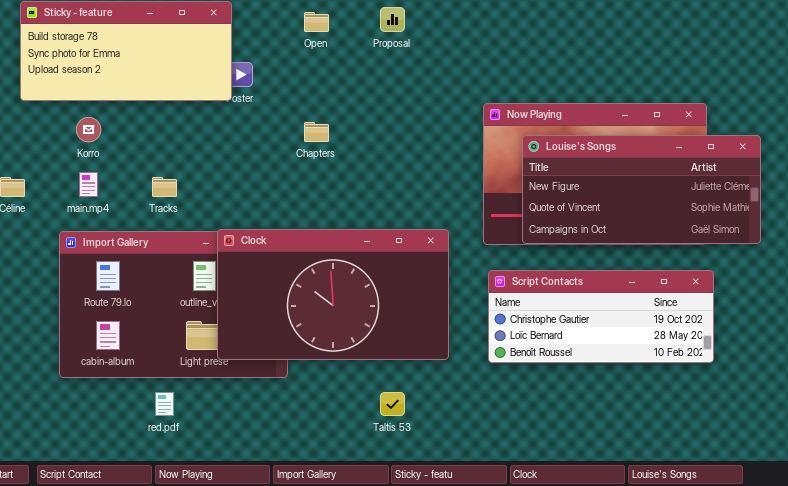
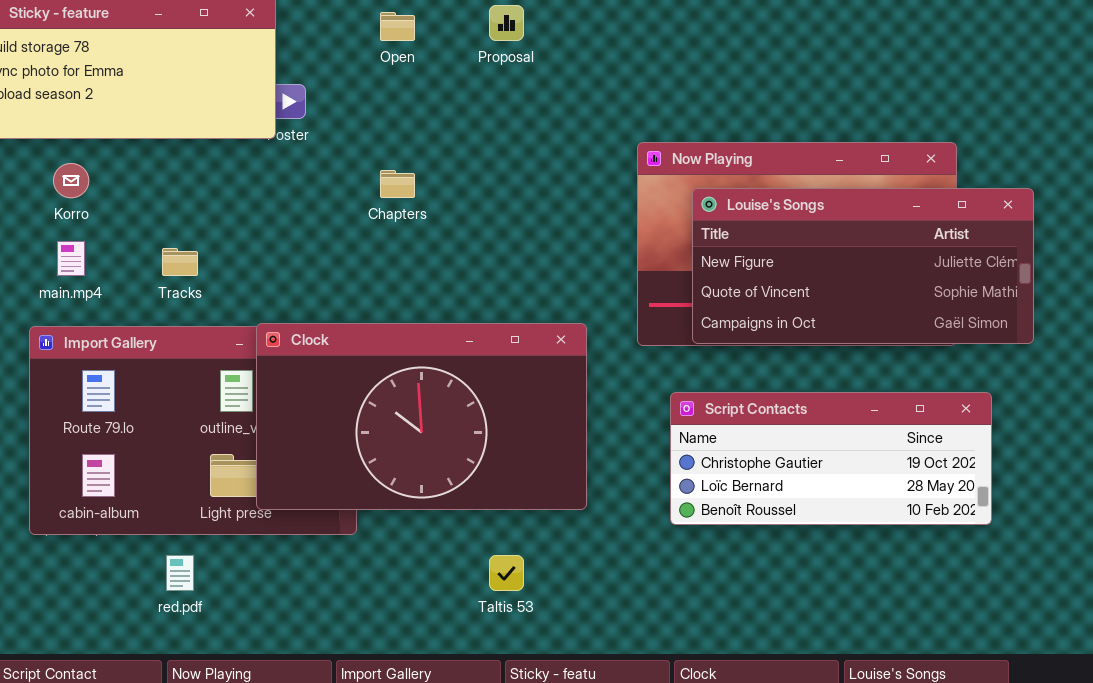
Script Contacts: [488,270,714,363] -> [670,392,992,525], moved

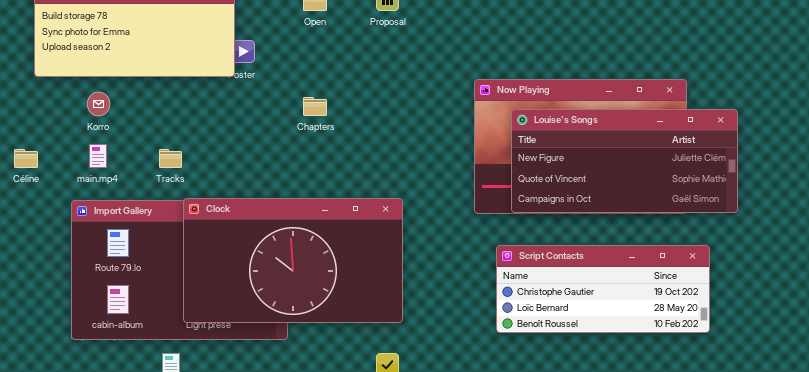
Clock: [256,323,587,510] -> [183,198,403,323], moved

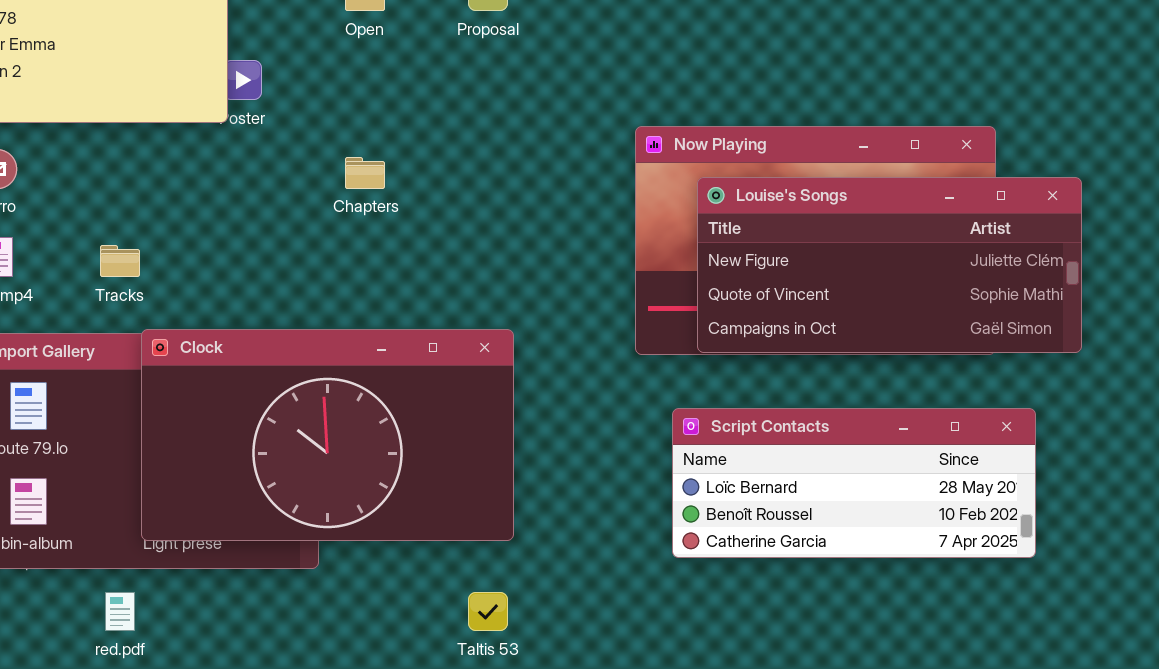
Script Contacts: [496,245,710,333] -> [672,408,1036,558], scrolled down 1 row

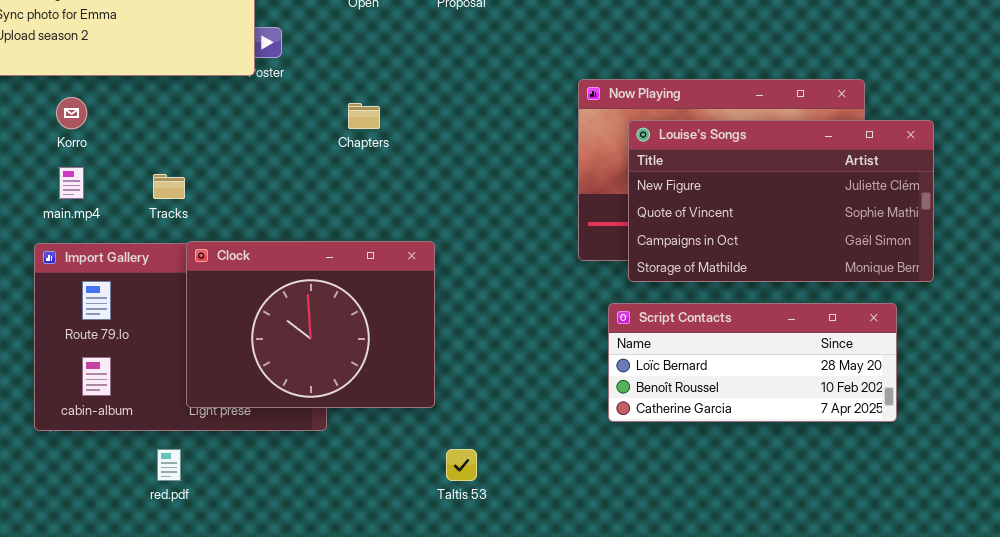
Louise's Songs: [697,177,1082,353] -> [628,120,934,282], resized
Clock: [141,329,514,541] -> [186,241,435,408], resized

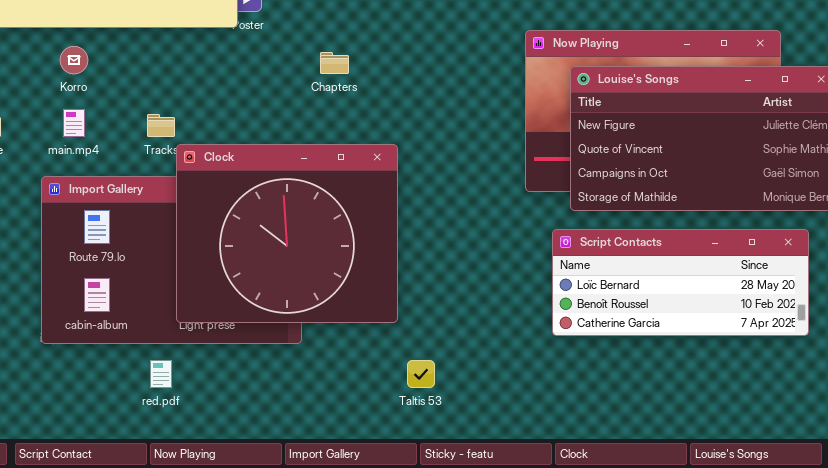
Clock: [186,241,435,408] -> [176,144,398,323], resized

